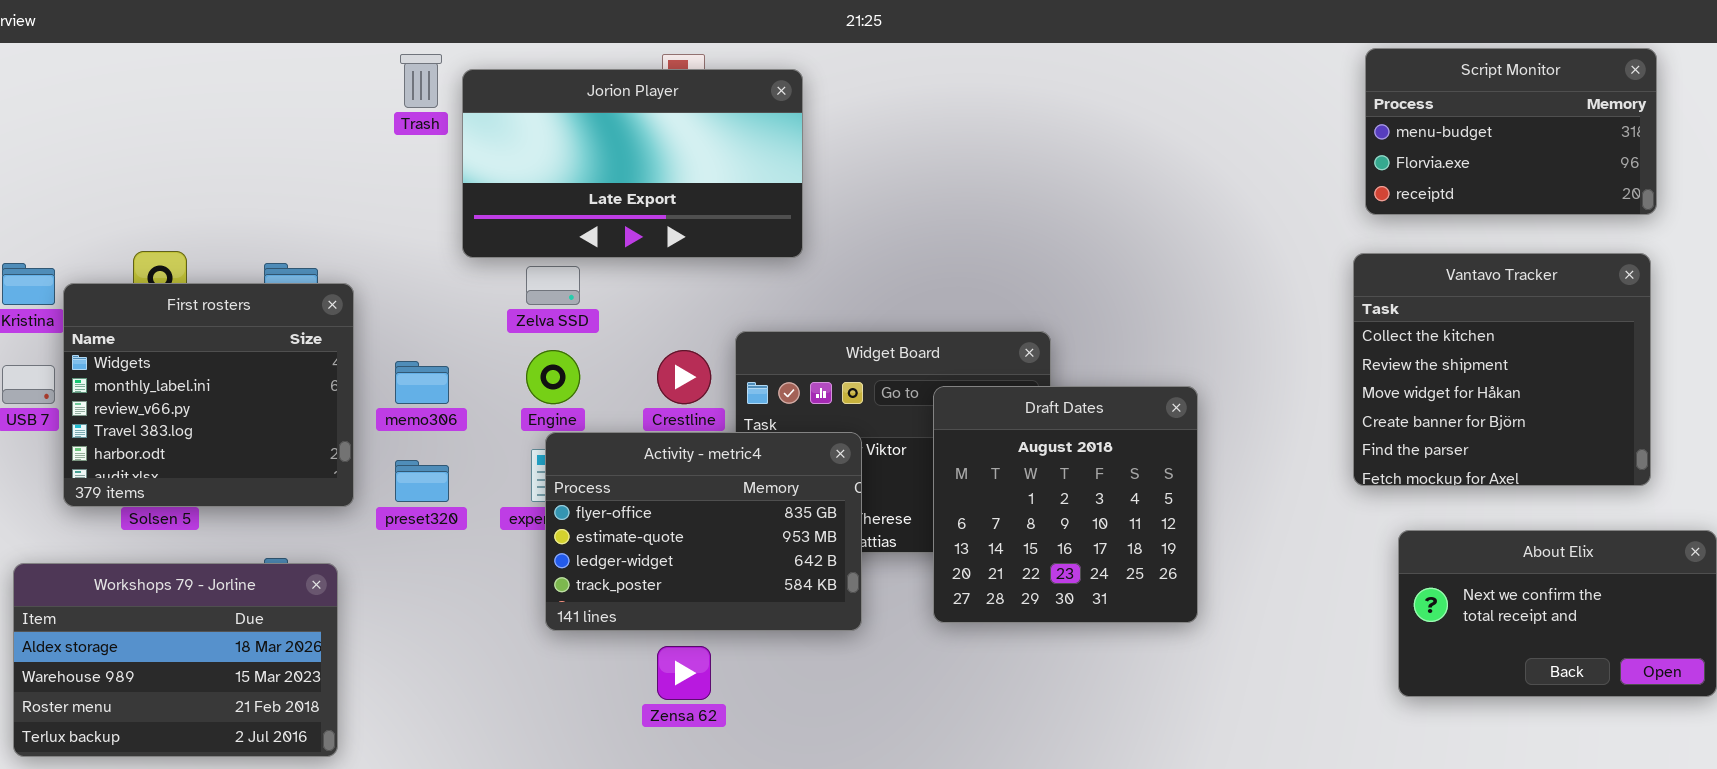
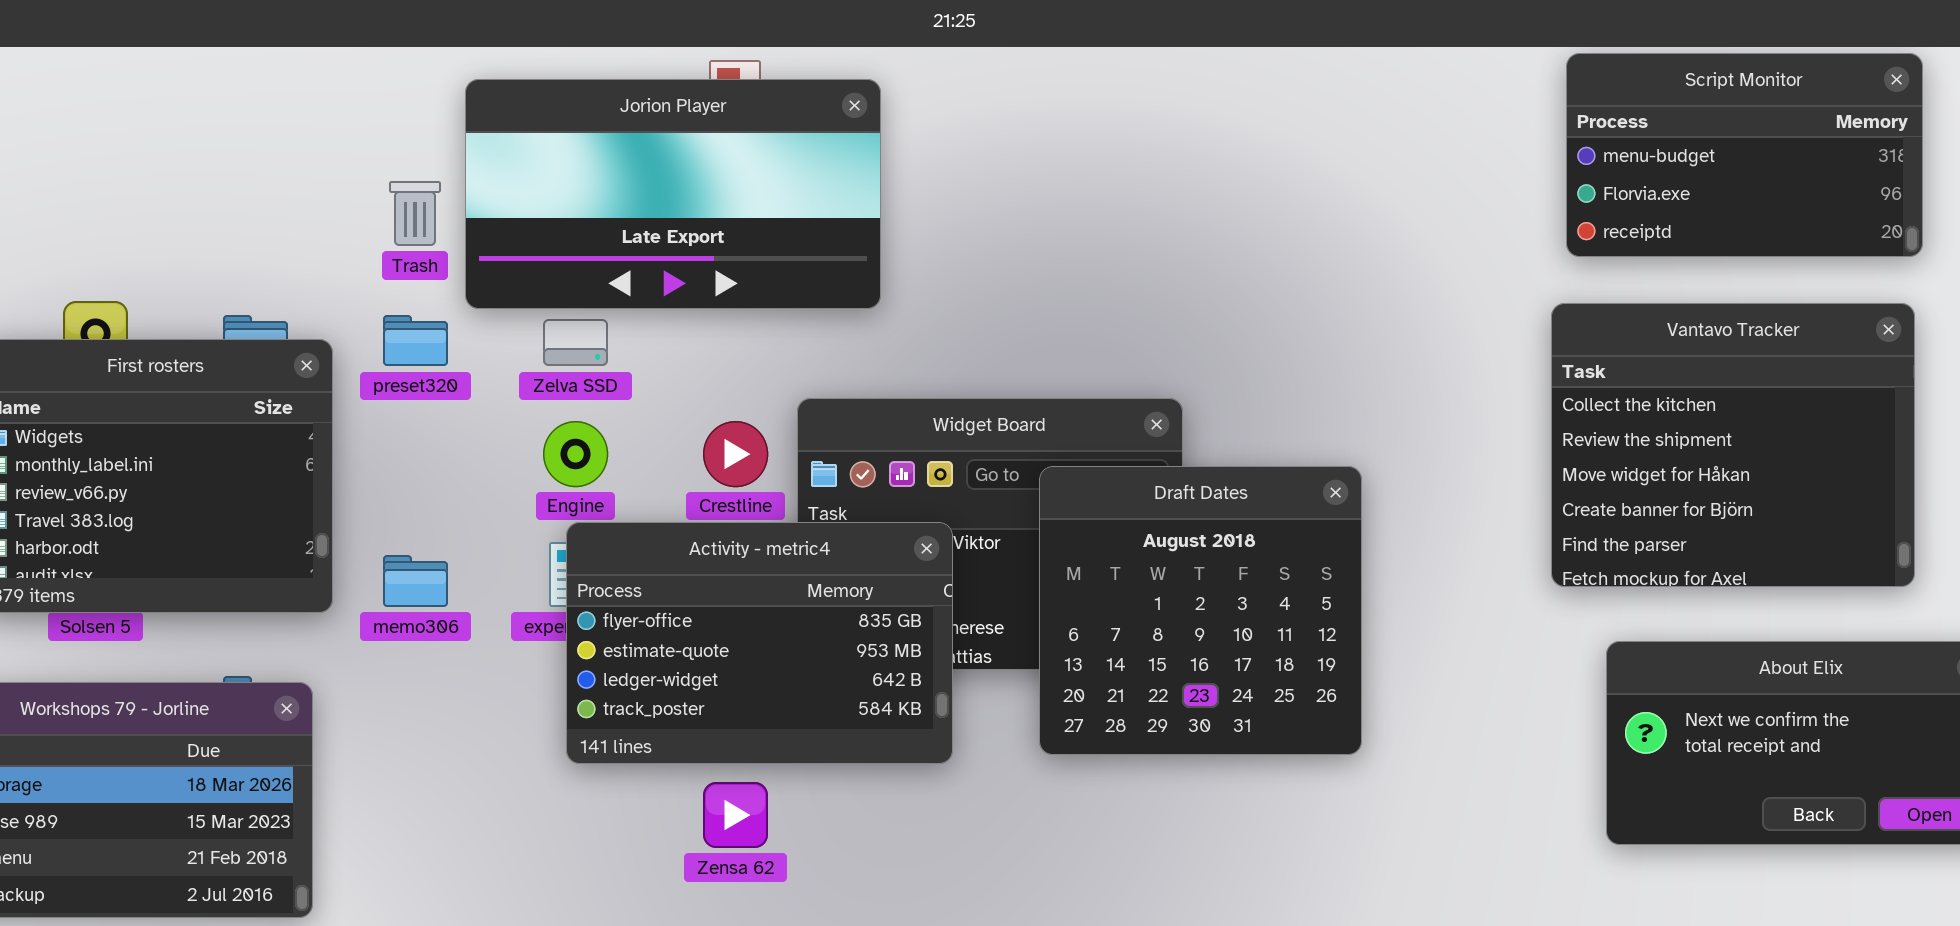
Trash: [400,54,442,108] -> [389,181,441,246], moved
memo306: [395,361,449,404] -> [383,555,448,607], moved
preset320: [395,460,449,502] -> [383,315,448,366], moved

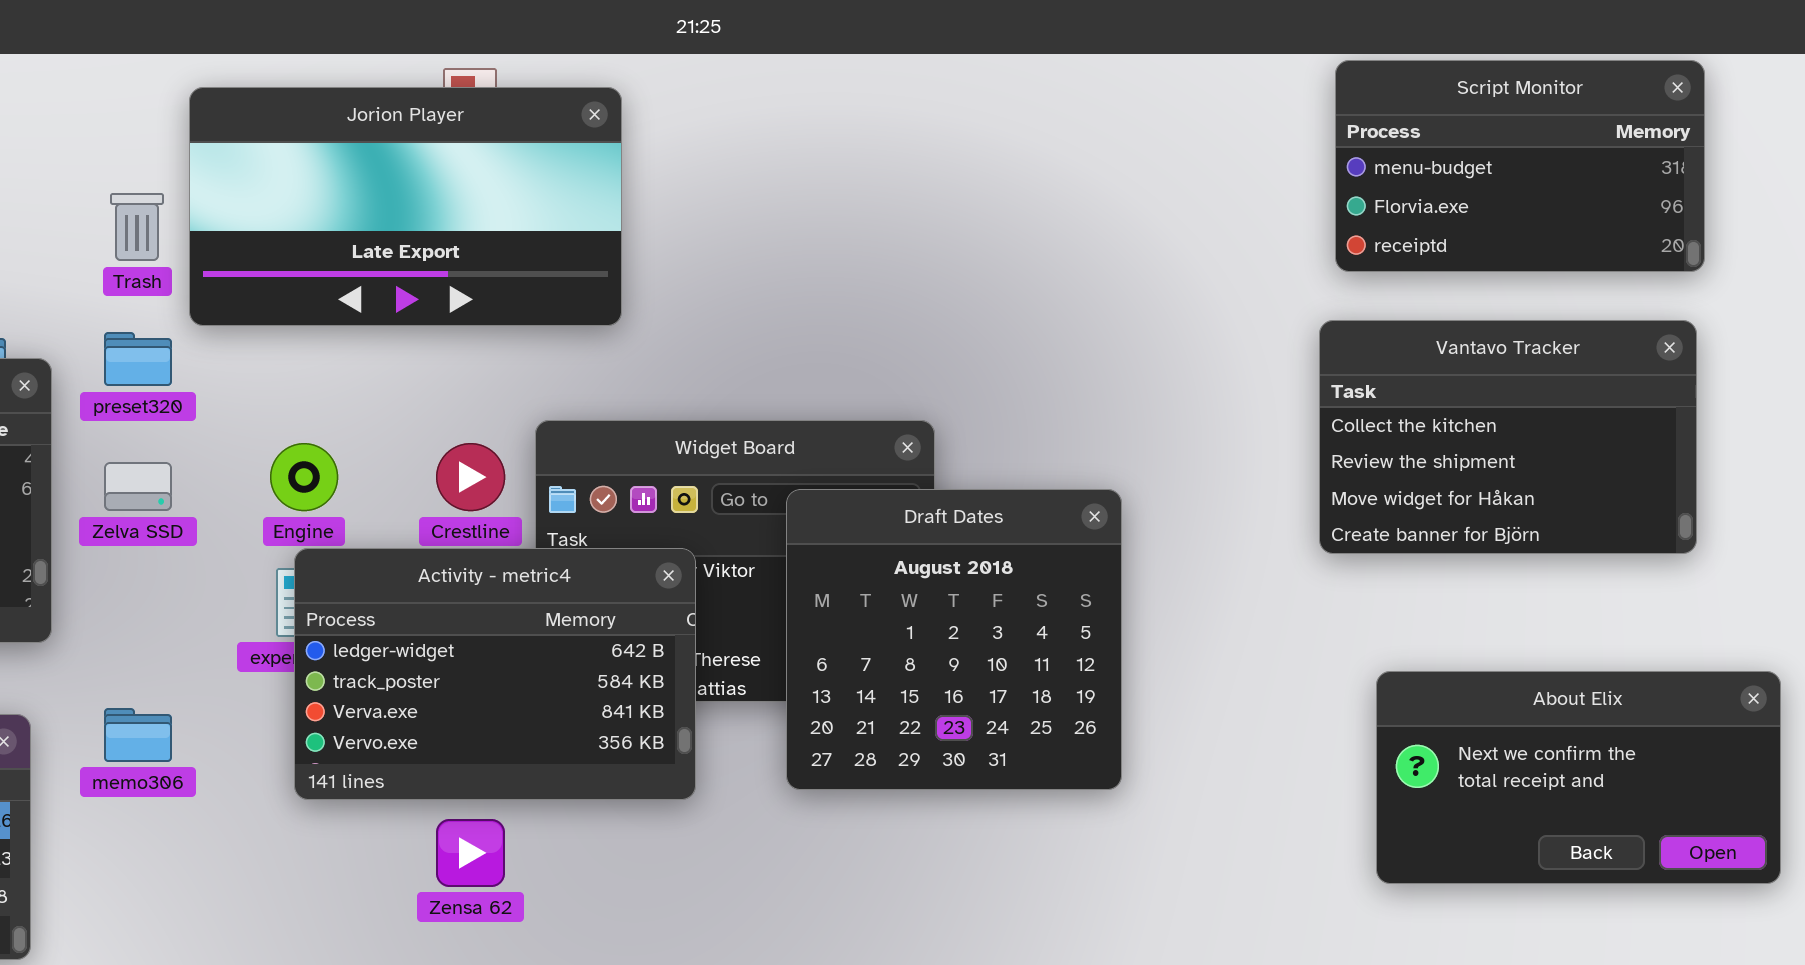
Vantavo Tracker: [1551,303,1915,587] -> [1319,320,1697,554], resized
Zelva SSD: [543,319,608,366] -> [104,462,172,511], moved
Activity - metric4: [566,522,953,764] -> [294,548,696,800], scrolled down 2 rows
memo306: [383,555,448,607] -> [104,708,172,762], moved

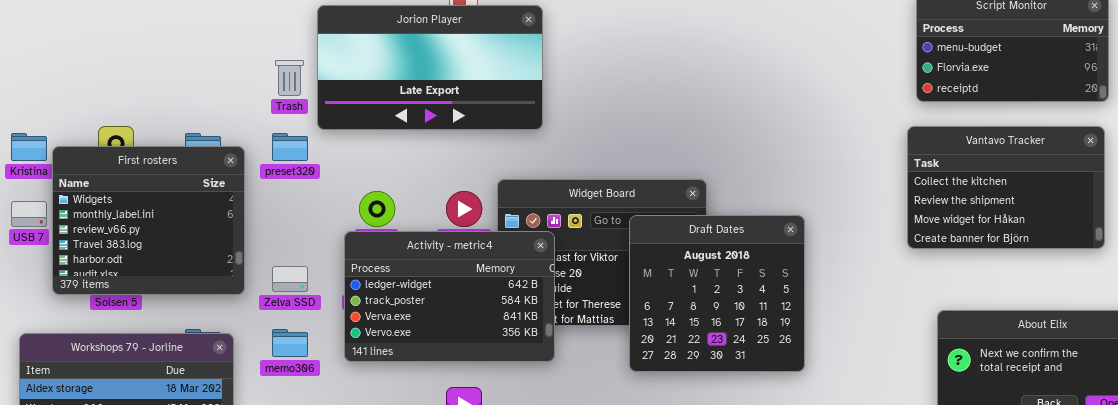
Zelva SSD: [104,462,172,511] -> [272,266,308,292], moved
Activity - metric4: [294,548,696,800] -> [344,231,555,362], moved

